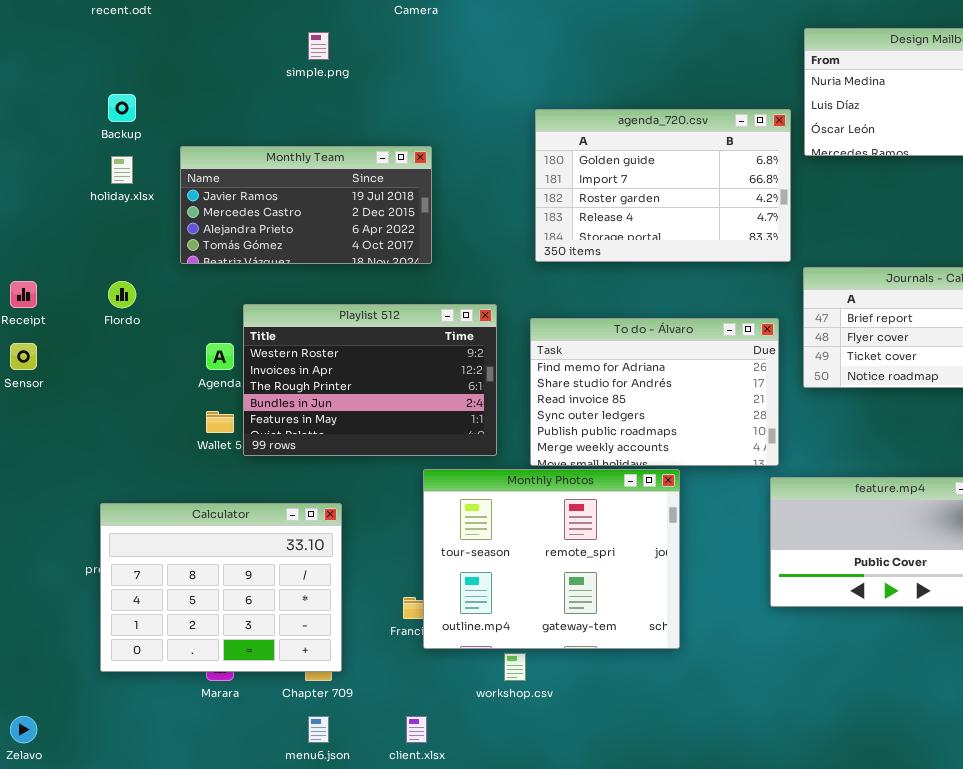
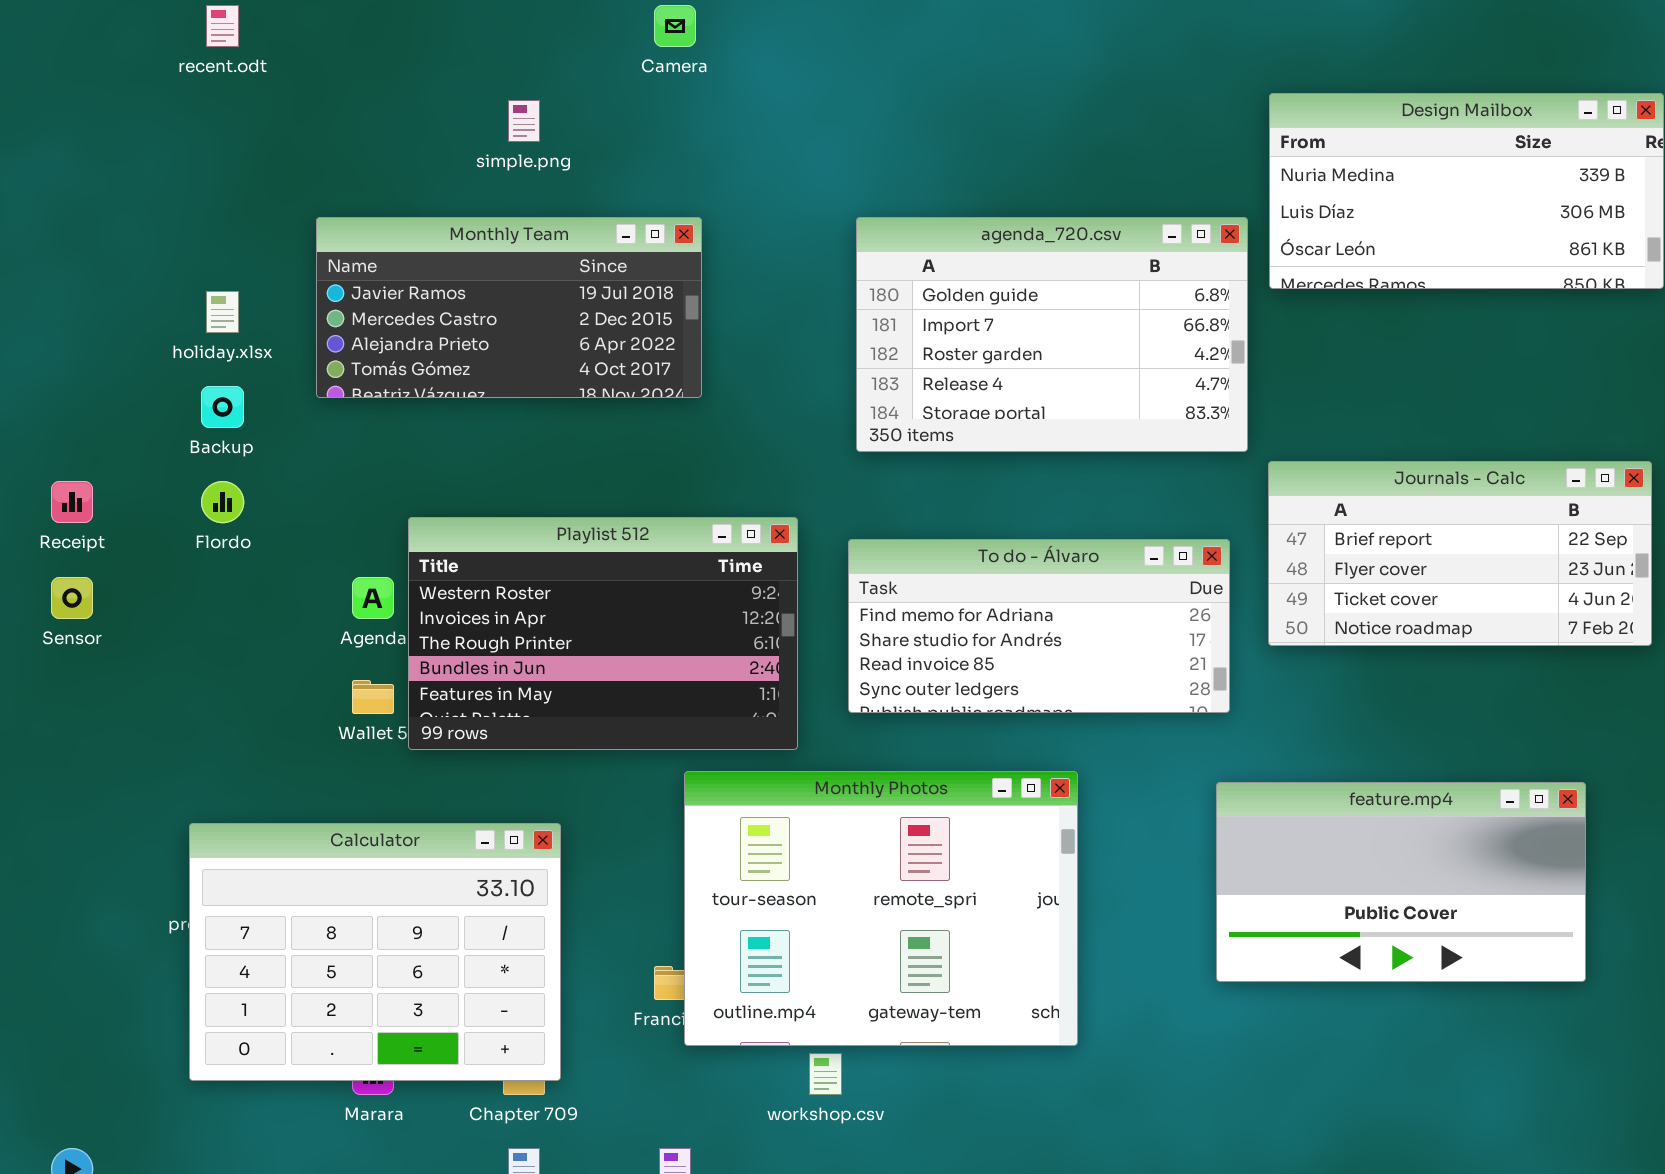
Backup: [108,94,136,122] -> [201,386,244,428], moved
Monthly Team: [180,146,432,264] -> [316,217,702,398], moved
To do - Álvaro: [530,318,779,466] -> [848,539,1230,713], resized

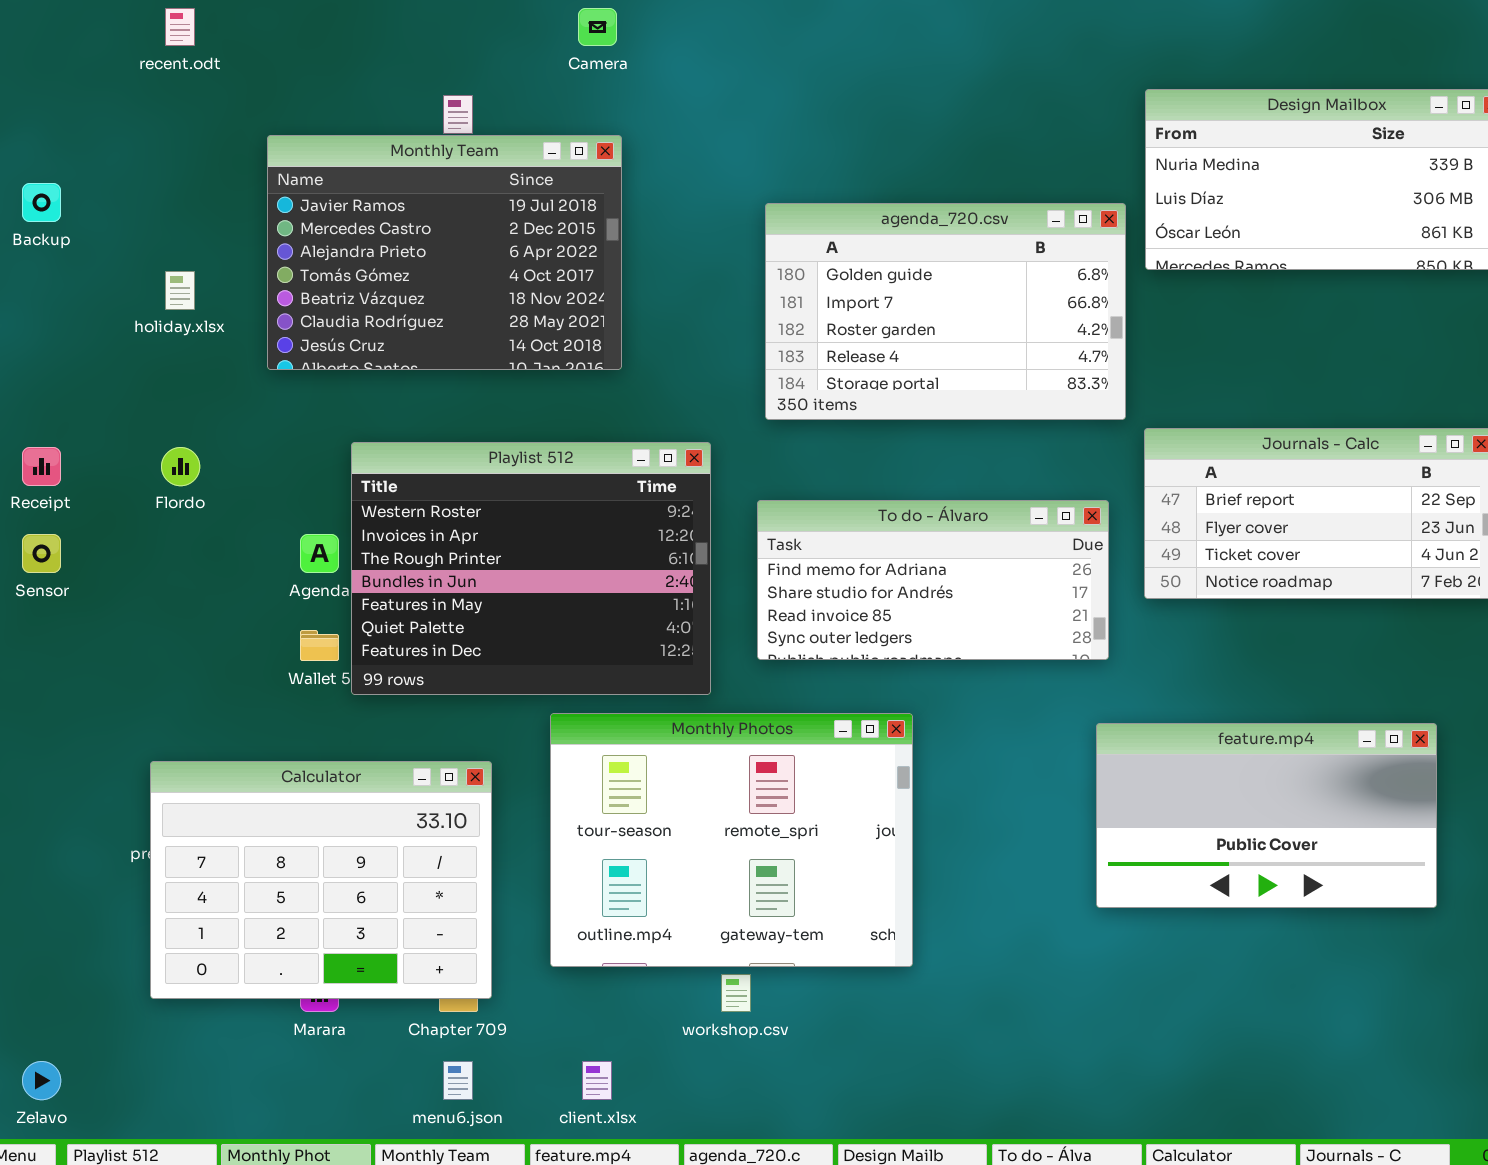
Monthly Team: [316,217,702,398] -> [267,135,622,370], resized
Backup: [201,386,244,428] -> [22,183,61,222], moved
Playlist 512: [408,517,798,750] -> [351,442,711,695], resized
Monthly Photos: [684,771,1078,1046] -> [550,713,913,967], moved

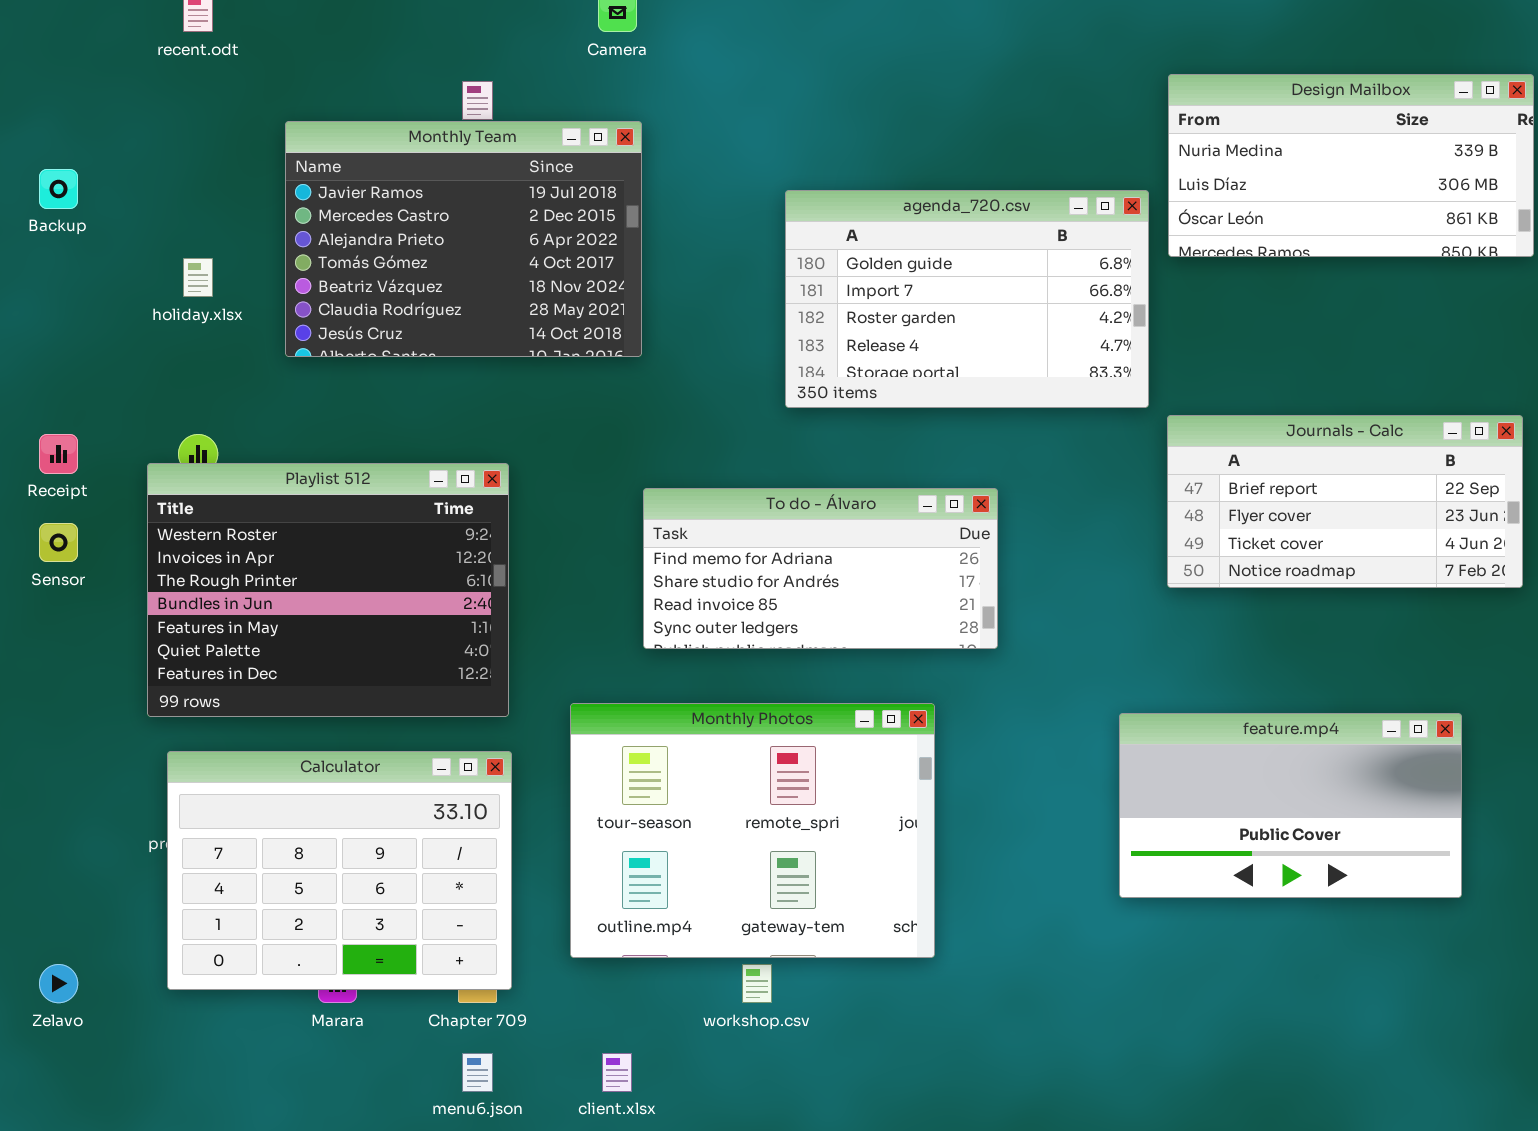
Playlist 512: [351,442,711,695] -> [147,463,509,717], moved
To do - Álvaro: [757,500,1109,660] -> [643,488,998,649], moved
Zelavo: [22,1061,61,1100] -> [39,964,78,1003], moved

